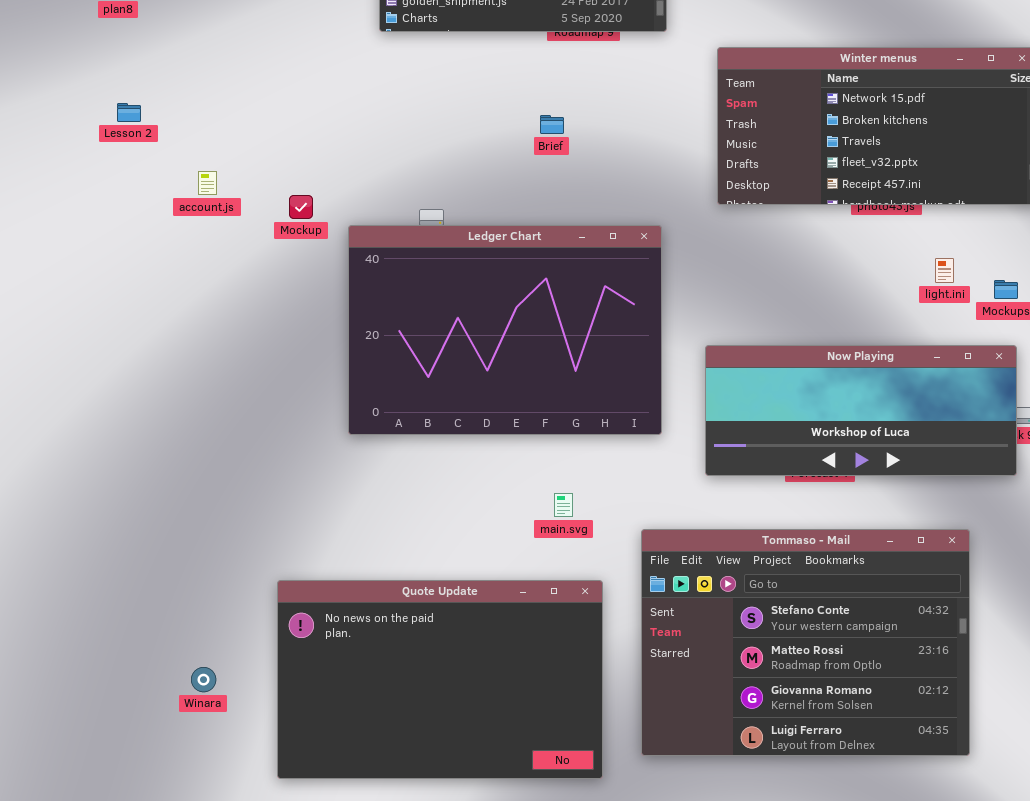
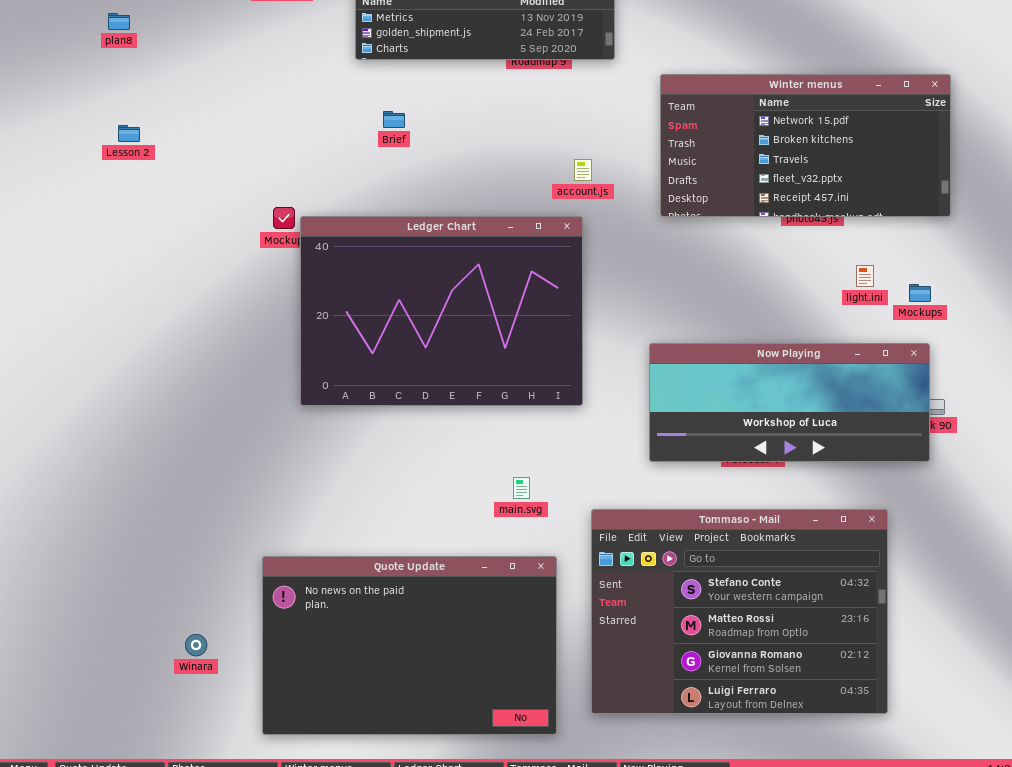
Brief: [540,115,564,134] -> [383,111,405,128], moved
account.js: [198,171,217,195] -> [574,159,592,181], moved
Ledger Chart: [348,225,662,435] -> [300,216,583,406], moved

